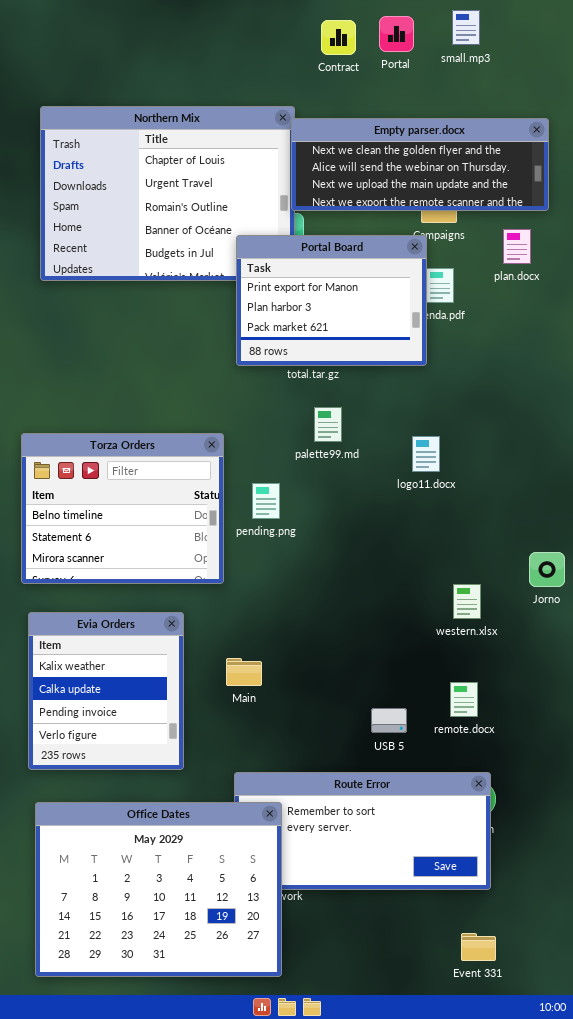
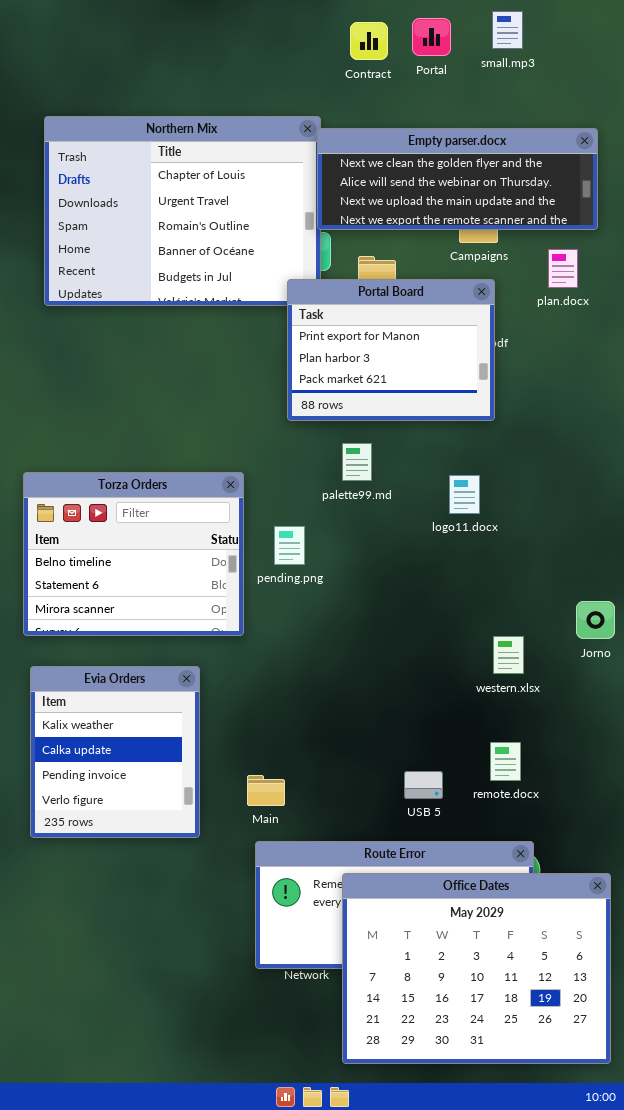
Portal Board: [236,235,427,366] -> [287,279,495,421], moved
Main: [226,658,262,686] -> [247,775,285,806], moved
Office Dates: [35,802,282,977] -> [342,873,611,1064], moved

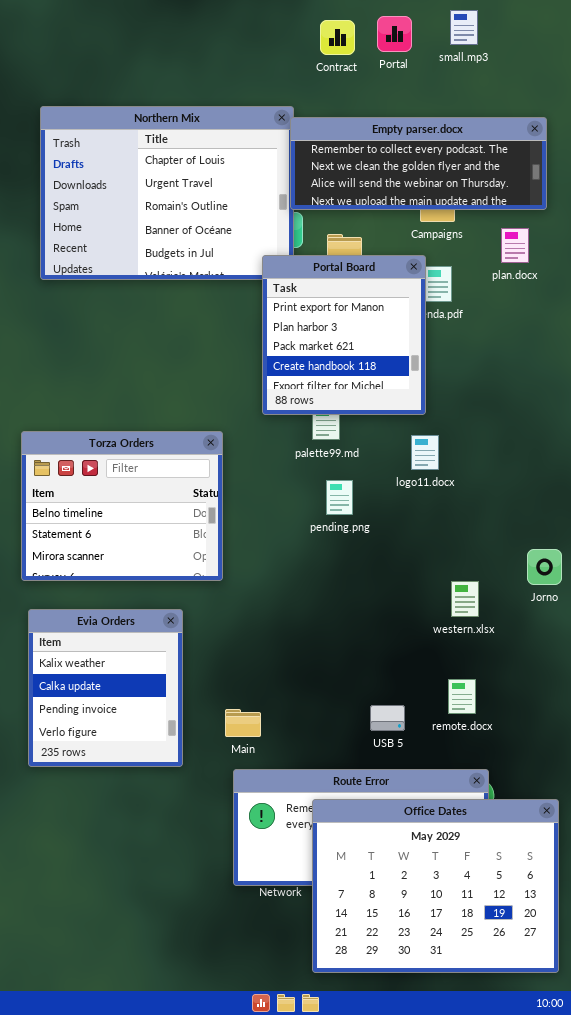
Empty parser.docx: [317,128,598,230] -> [290,117,547,210], scrolled up 1 row
Portal Board: [287,279,495,421] -> [262,255,426,415], resized
pending.png: [274,526,305,565] -> [326,480,353,515], moved

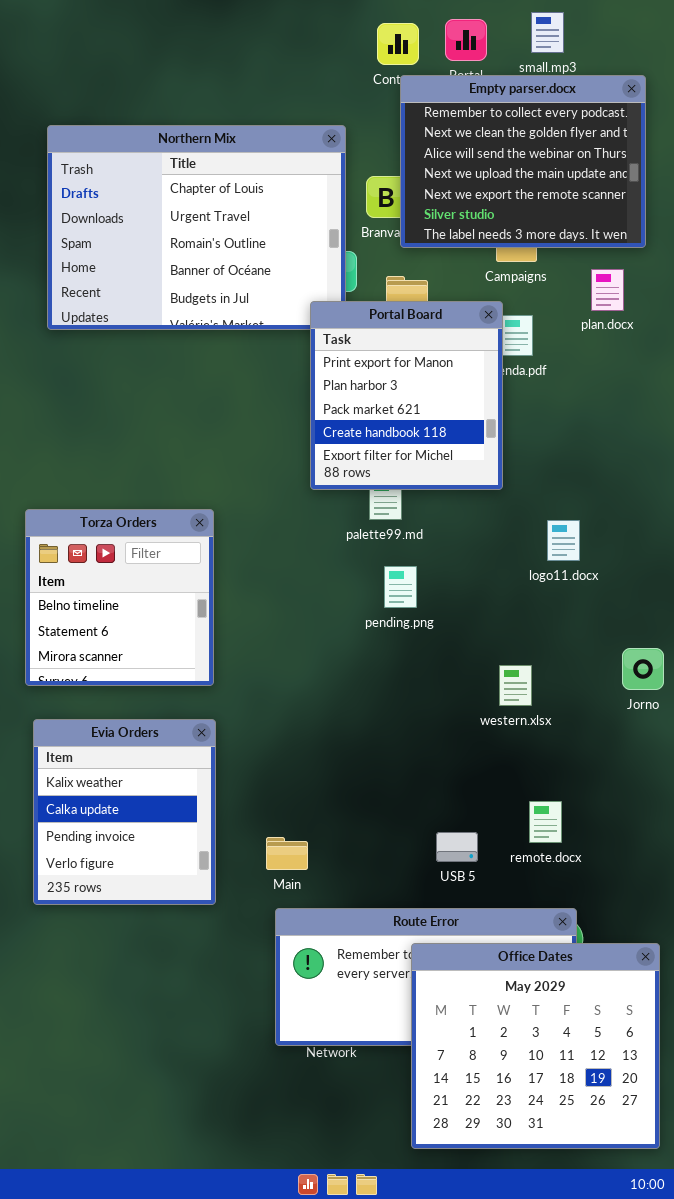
Empty parser.docx: [290,117,547,210] -> [400,75,646,248], resized
Torza Orders: [21,431,223,581] -> [25,509,214,686], resized
logo11.docx: [411,435,439,470] -> [547,520,580,561], moved
western.xlsx: [451,581,479,617] -> [499,665,532,706], moved
Office Dates: [312,799,559,973] -> [411,943,660,1149], resized

